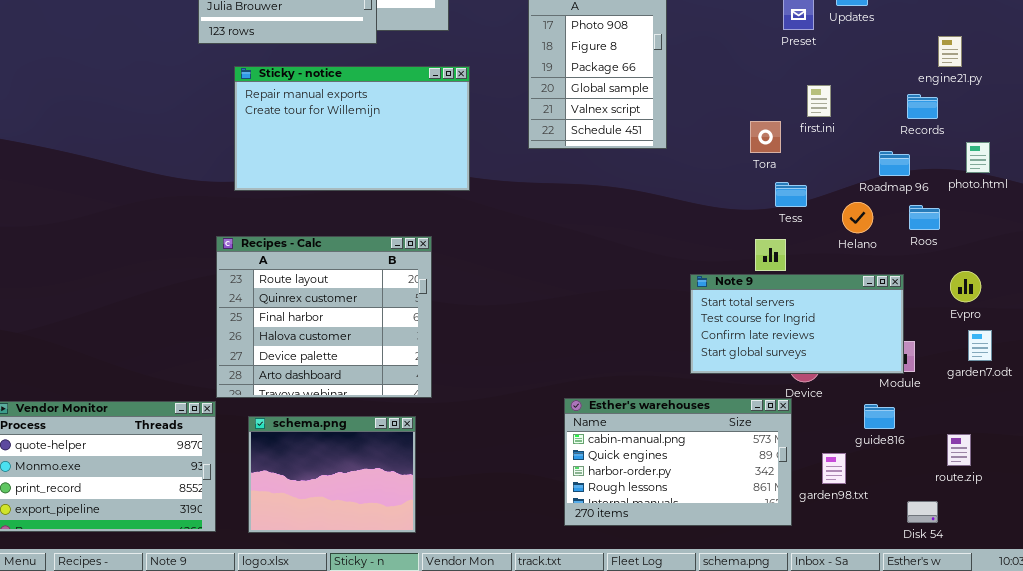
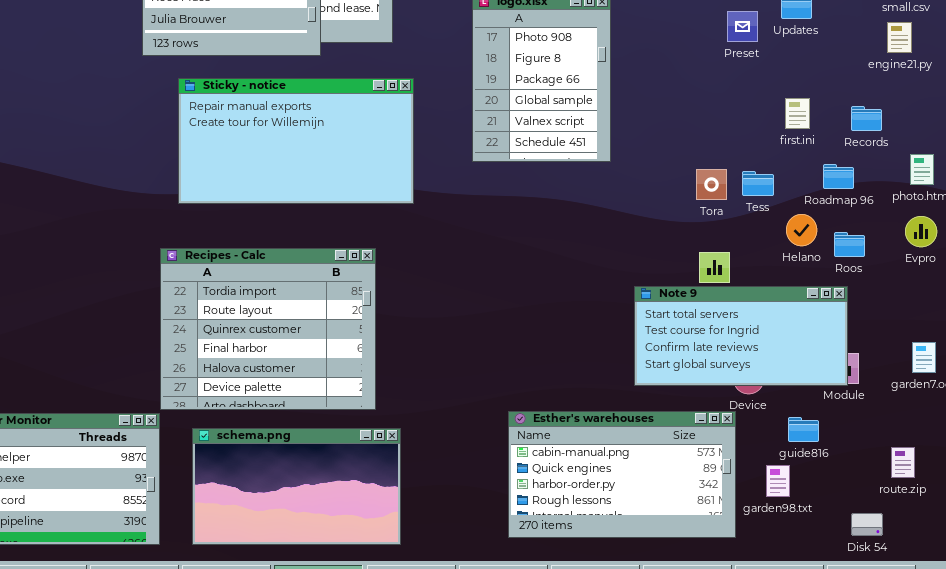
engine21.py: [938,36,962,67] -> [887,22,912,53], moved
first.ini: [807,85,831,117] -> [785,98,810,129], moved
Tora: [750,121,781,153] -> [696,169,727,200], moved
Tess: [775,182,807,207] -> [742,171,774,196], moved
Roos: [909,205,940,230] -> [834,232,865,257], moved
Recipes - Calc: [216,236,432,398] -> [160,248,376,410], scrolled up 1 row
Evpro: [950,271,981,302] -> [905,216,937,247], moved
guide816: [864,404,895,429] -> [788,417,819,442], moved
schema.png: [248,416,416,533] -> [192,428,401,545], resized

